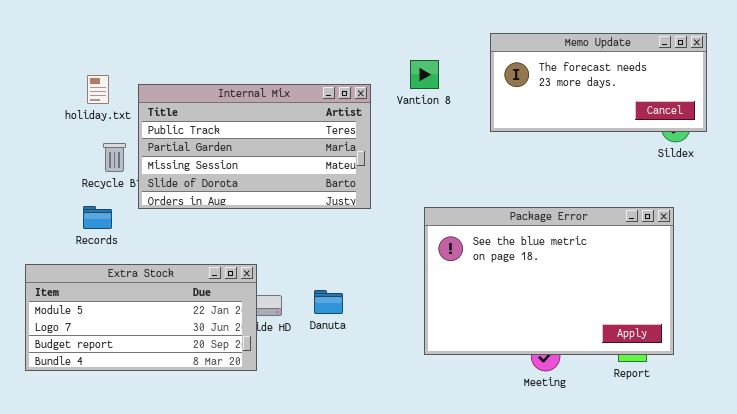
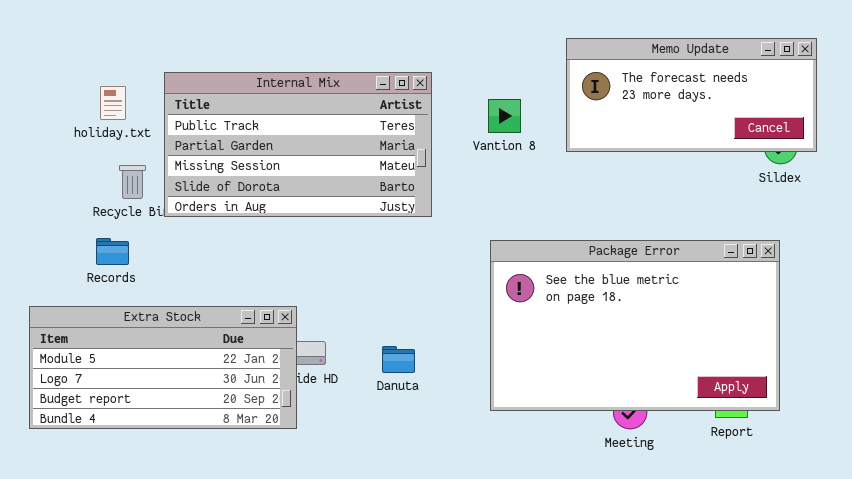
Vantion 8: [410,60,439,89] -> [488,99,521,133], moved
Internal Mix: [138,84,371,209] -> [164,72,432,217], moved
Danuta: [314,290,343,314] -> [382,346,415,373], moved

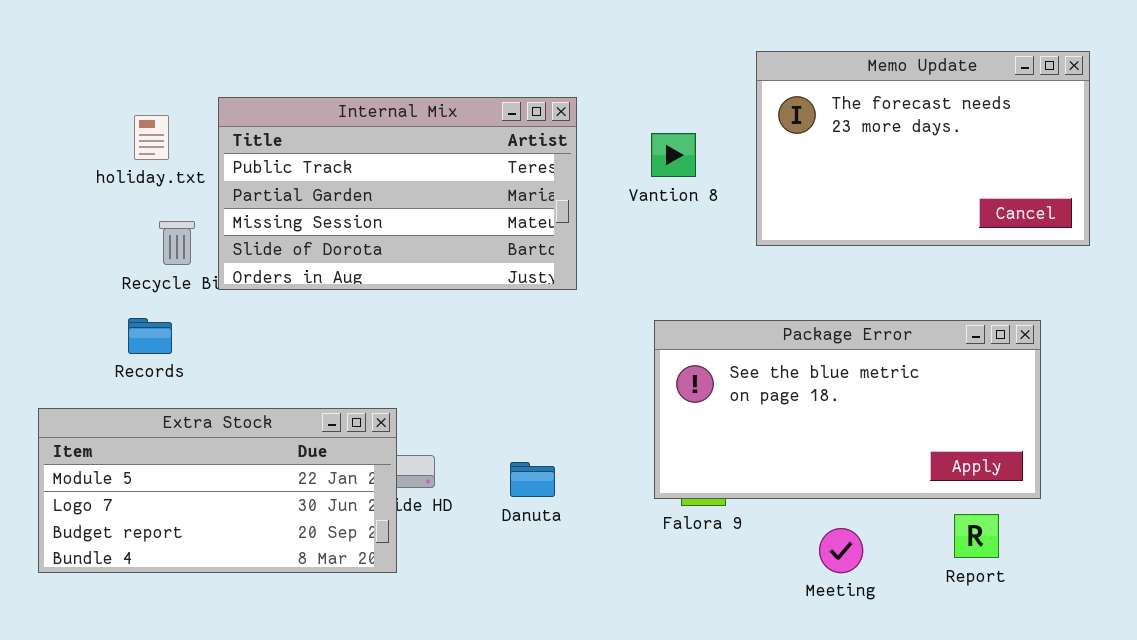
Memo Update: [566,38,817,152] -> [756,51,1090,246], resized
Package Error: [490,240,780,411] -> [654,320,1041,499], resized

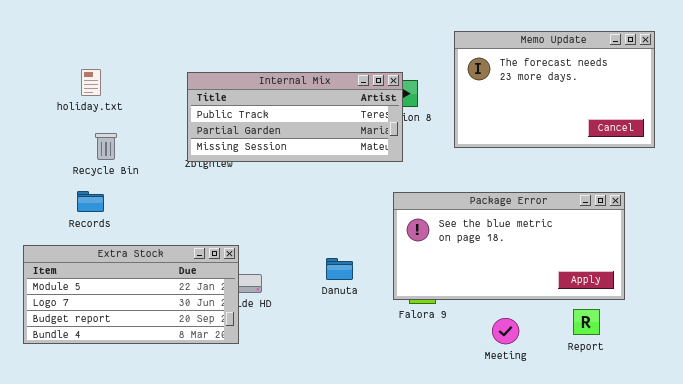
Internal Mix: [218,97,577,290] -> [187,72,403,162], moved, resized
Danuta: [510,462,555,497] -> [326,258,353,280], moved

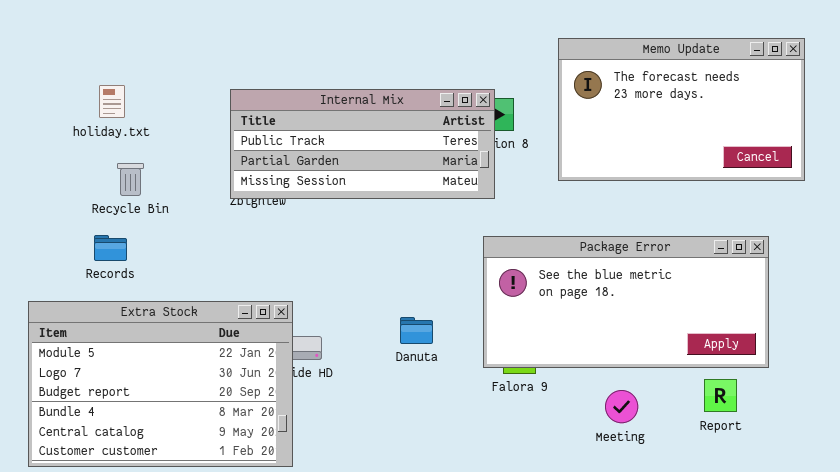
Extra Stock: [23,245,239,344] -> [28,301,293,467], resized

